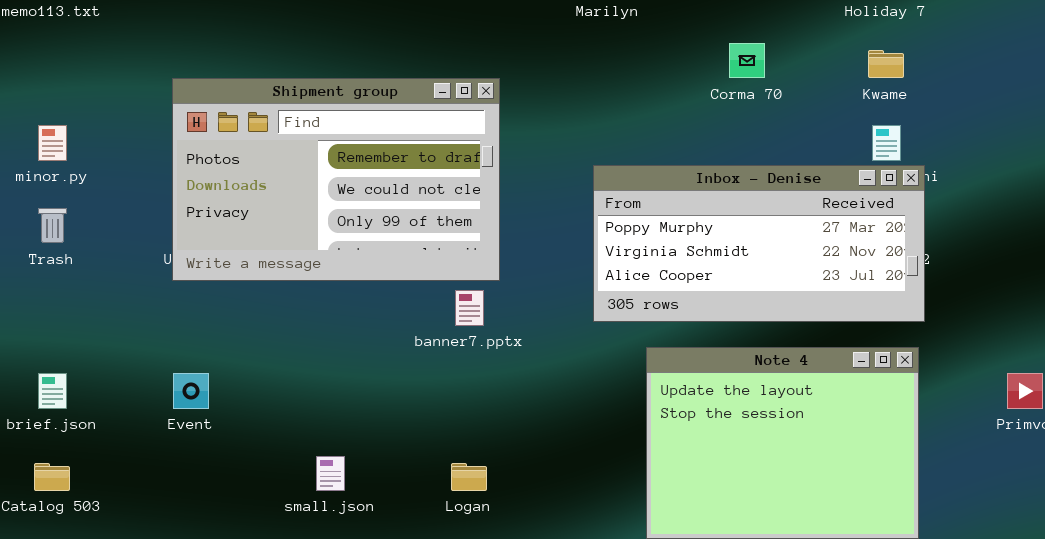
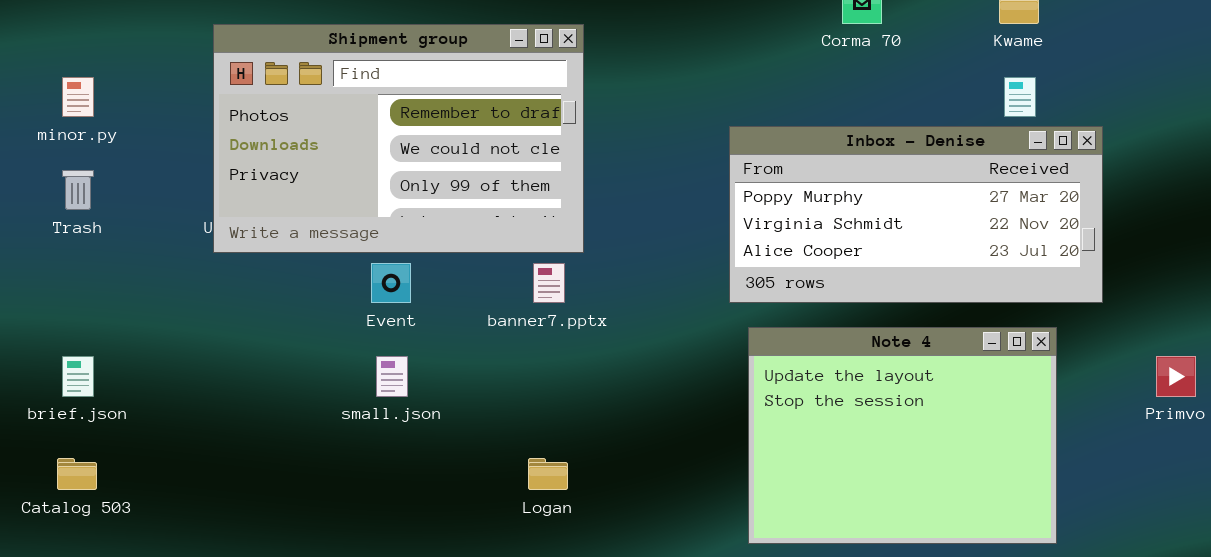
Inbox - Denise: [593,165,925,322] -> [729,126,1103,303], moved
Event: [173,373,209,409] -> [371,263,411,303], moved
small.json: [316,456,345,491] -> [376,356,408,397], moved

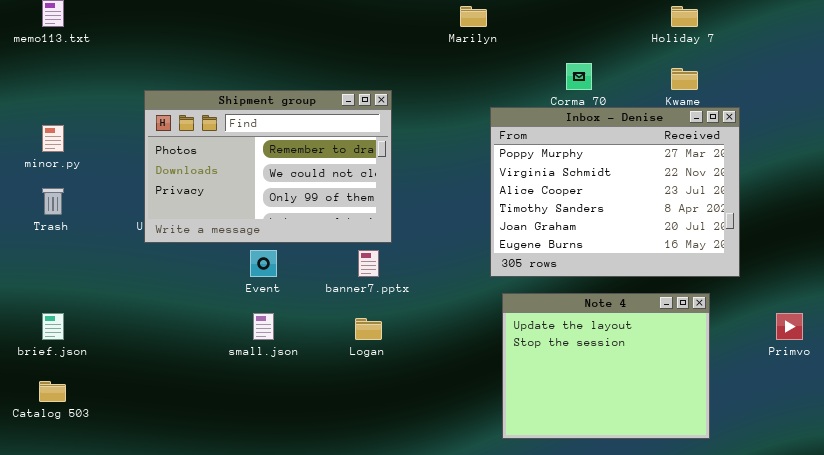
Inbox - Denise: [729,126,1103,303] -> [490,107,740,277], resized
Logan: [528,458,568,490] -> [355,318,382,340], moved

